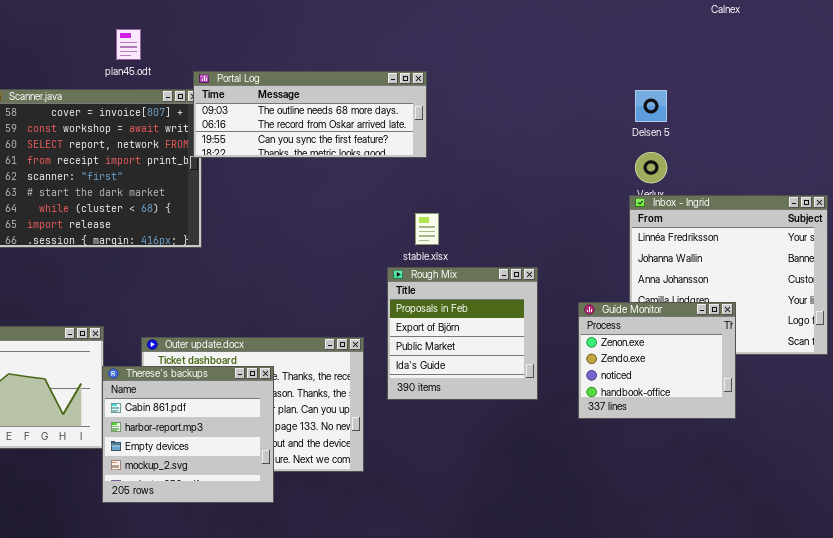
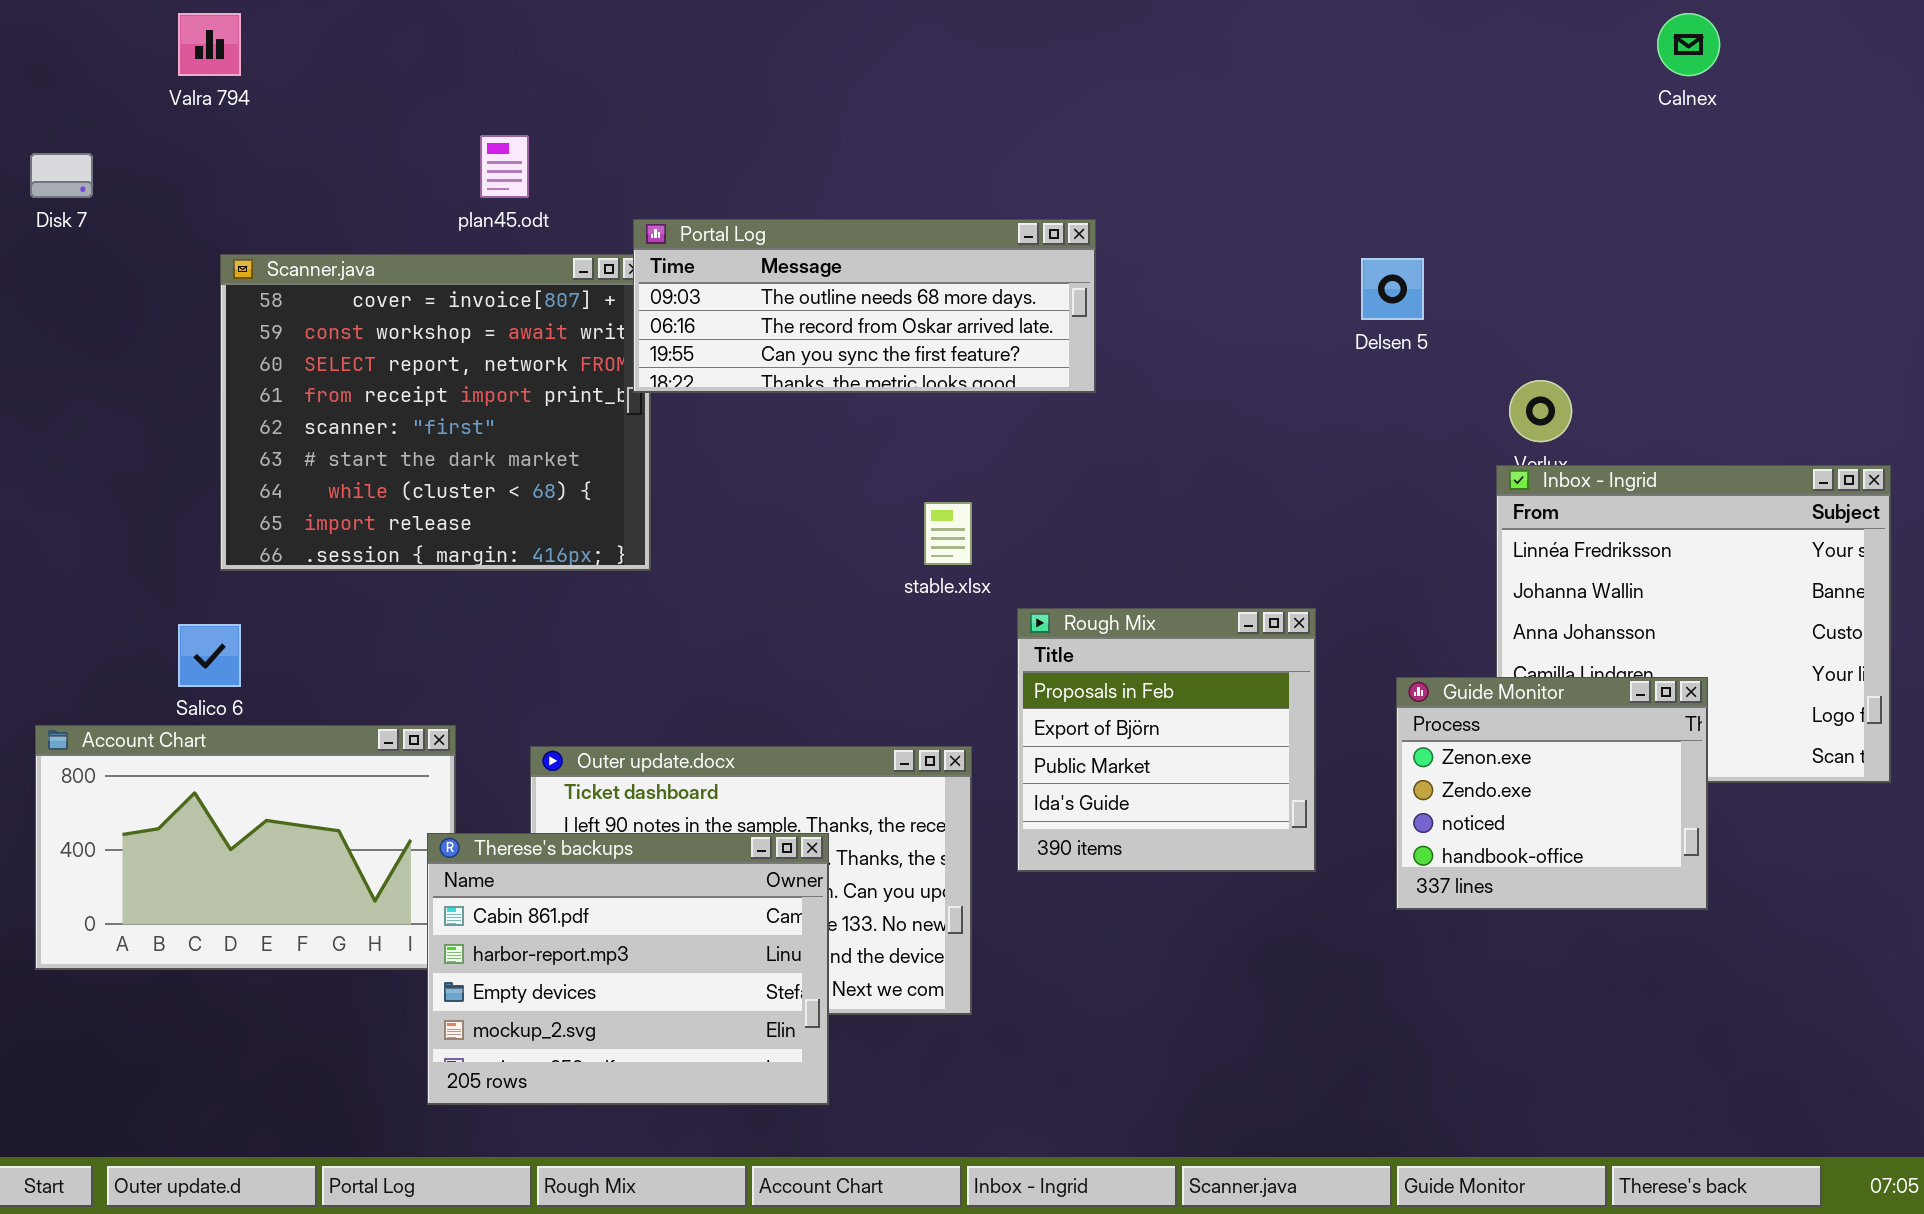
Delsen 5: [635,90,667,122] -> [1361,258,1424,320], moved
stable.xlsx: [415,213,439,245] -> [924,502,972,565], moved
Therese's backups: [102,366,274,503] -> [427,833,829,1105], moved, resized

